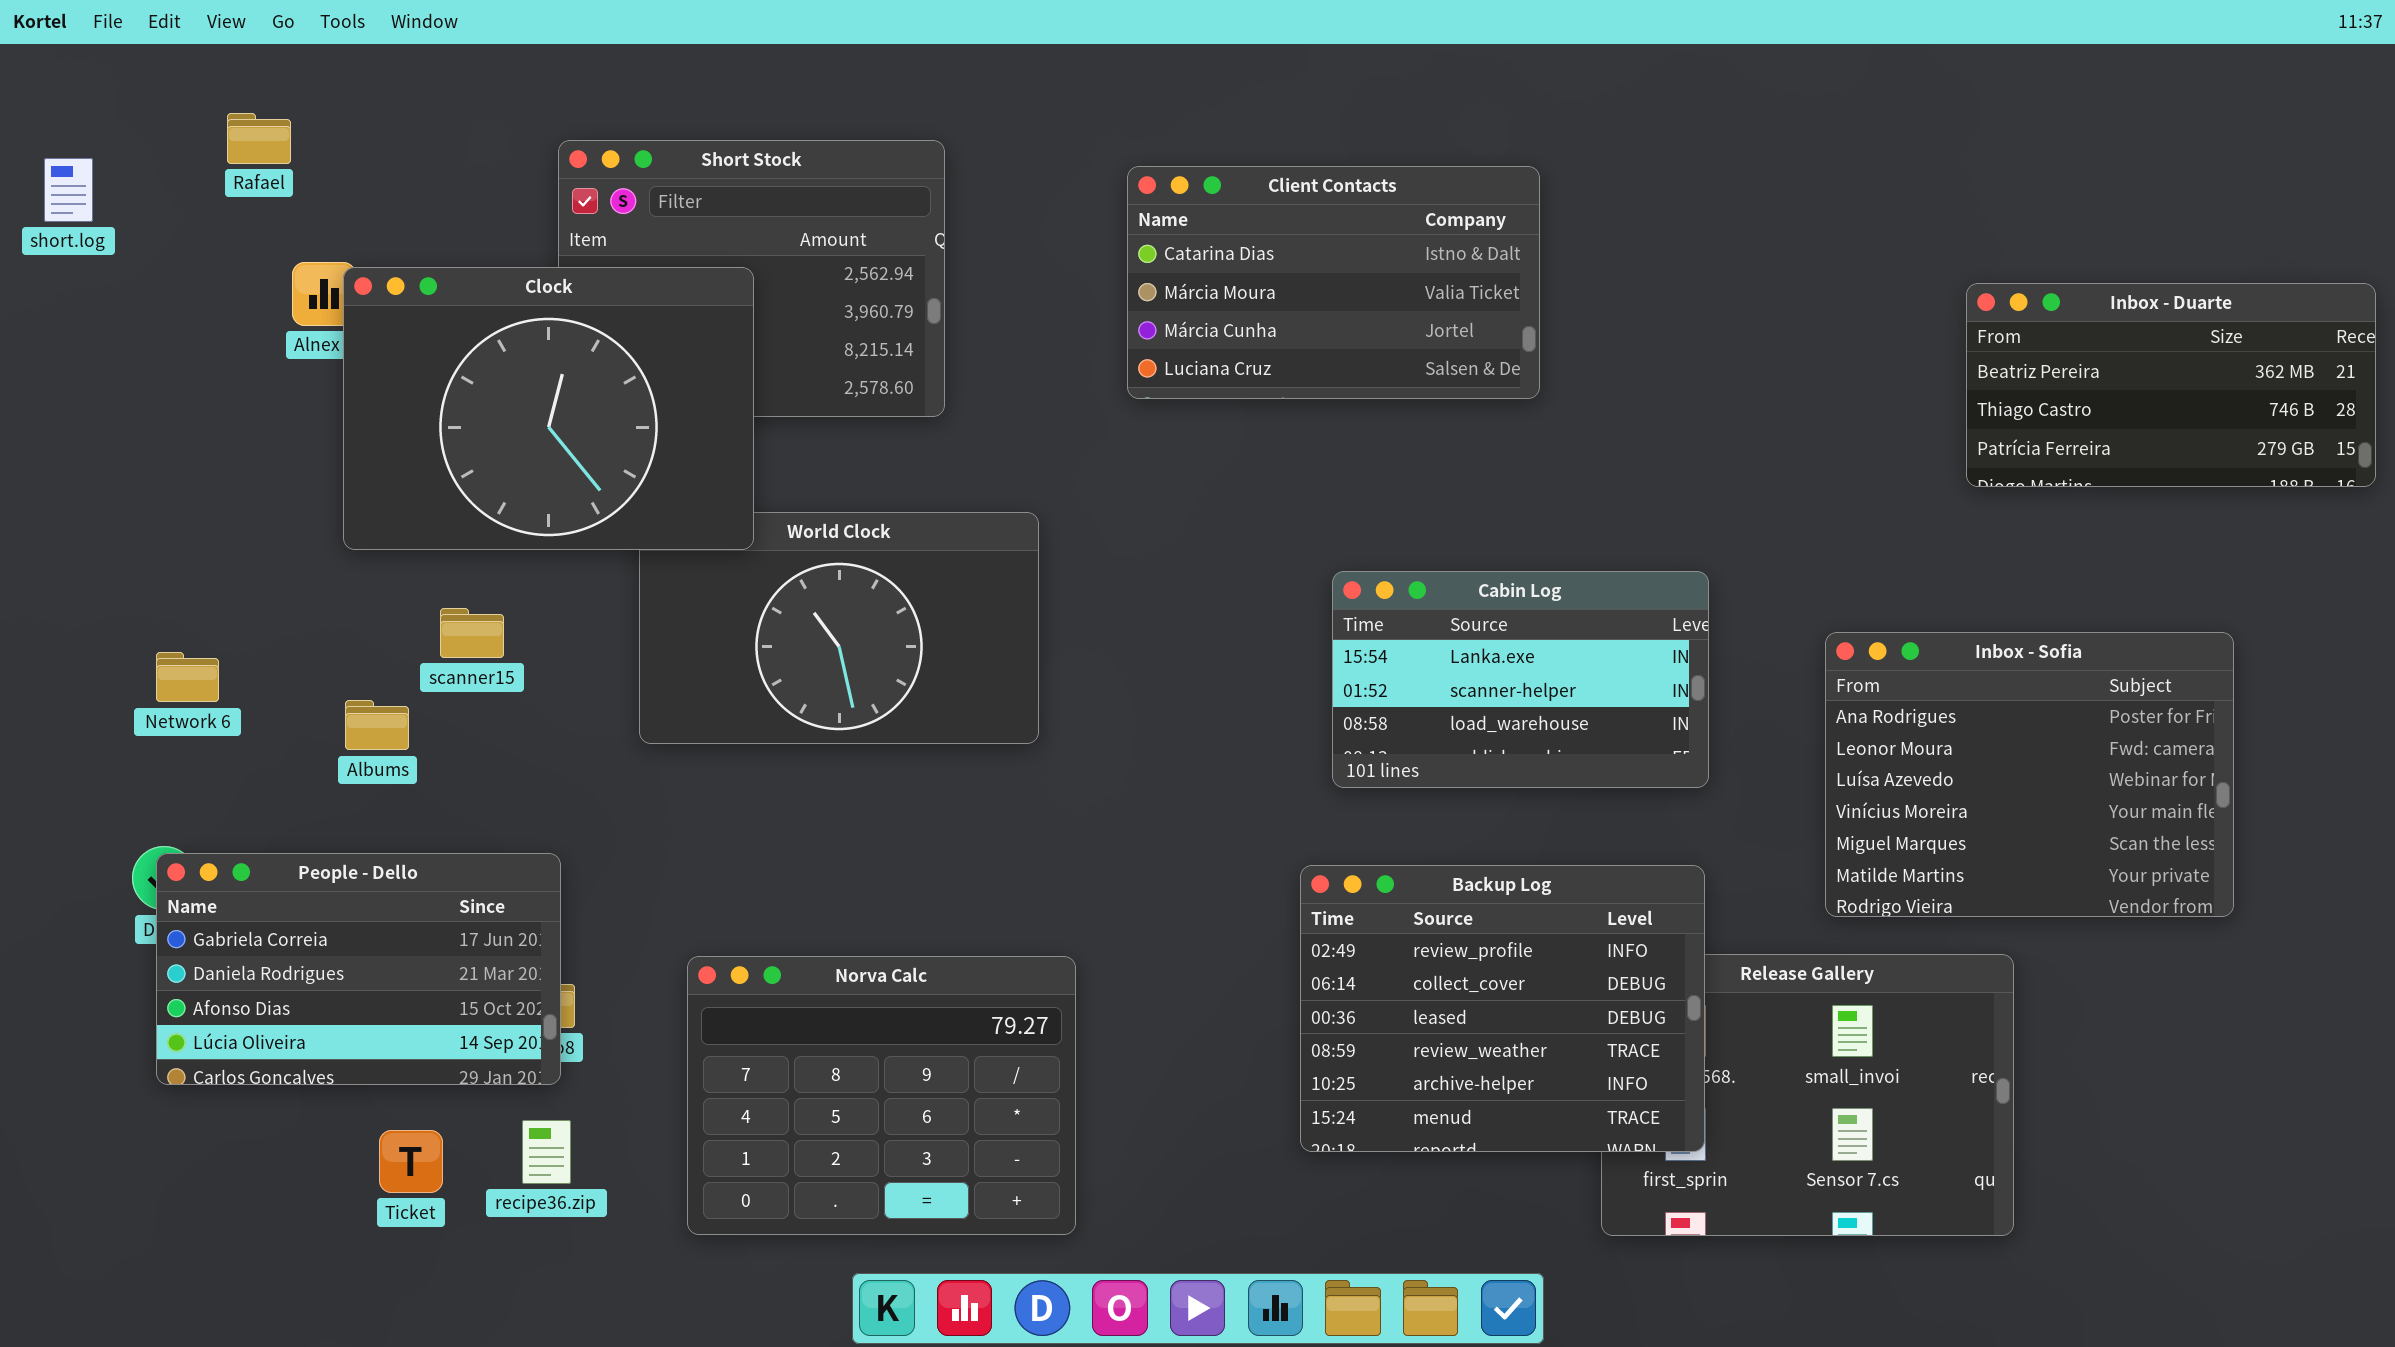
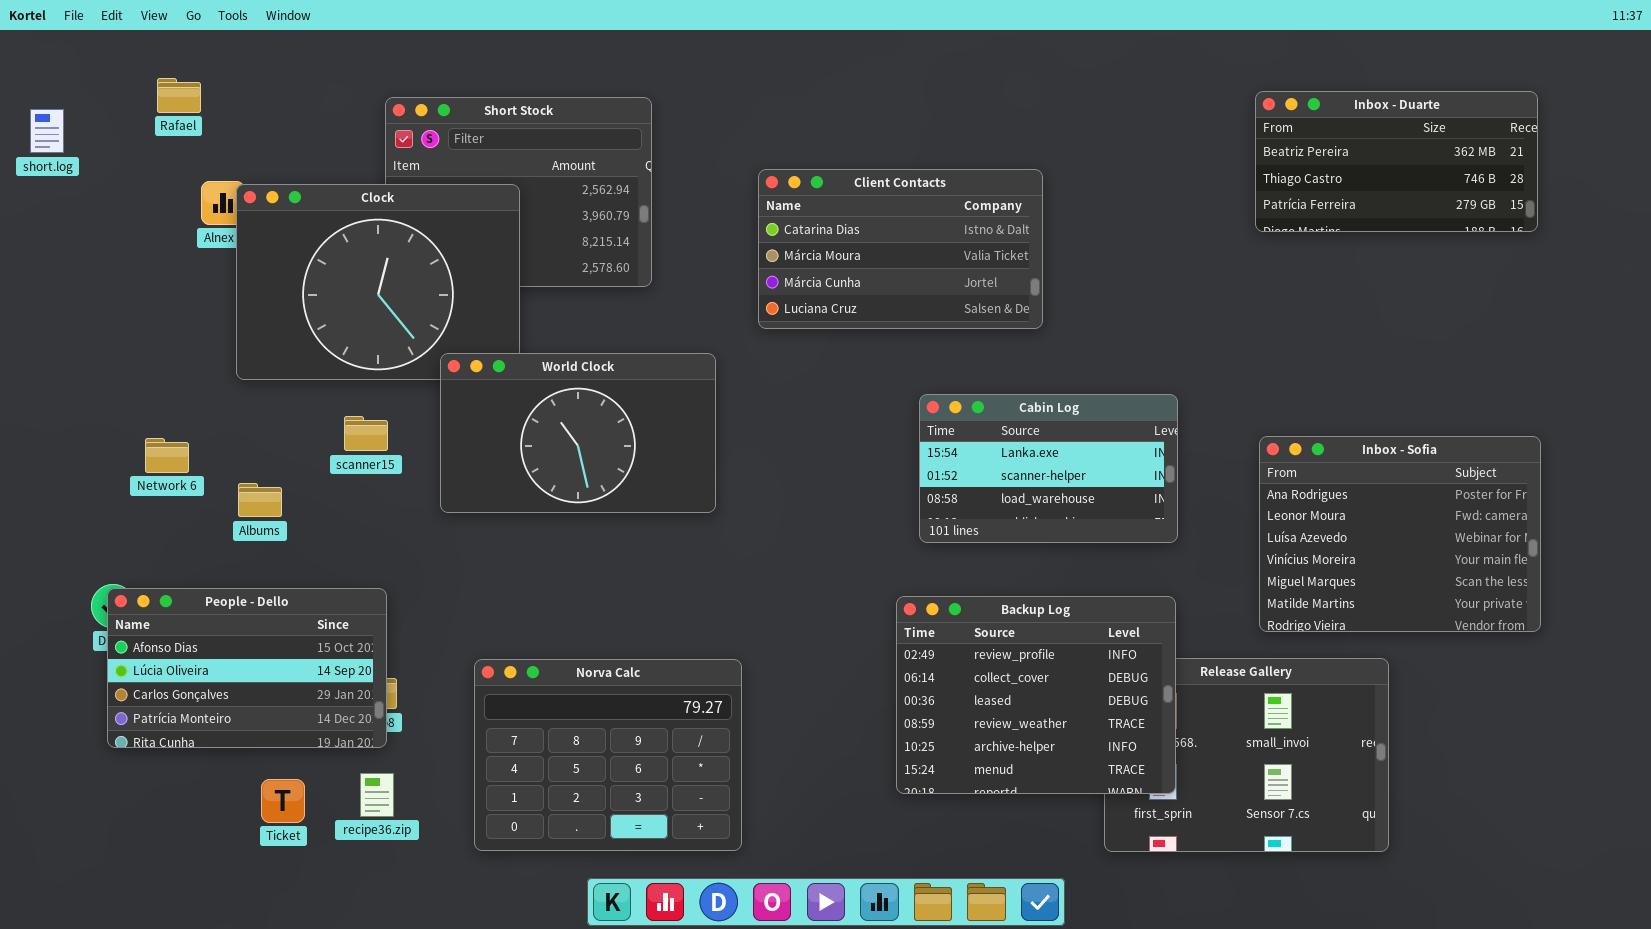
Client Contacts: [1127,166,1540,399] -> [758,169,1043,329], moved
Inbox - Duarte: [1966,283,2376,487] -> [1255,91,1538,232], moved
World Clock: [639,512,1039,744] -> [440,353,716,513], raised
scanner15: [440,608,504,658] -> [344,416,388,451], moved
Network 6: [156,652,219,702] -> [145,438,189,473], moved
People - Dello: [156,853,561,1085] -> [107,588,387,748], scrolled down 2 rows

